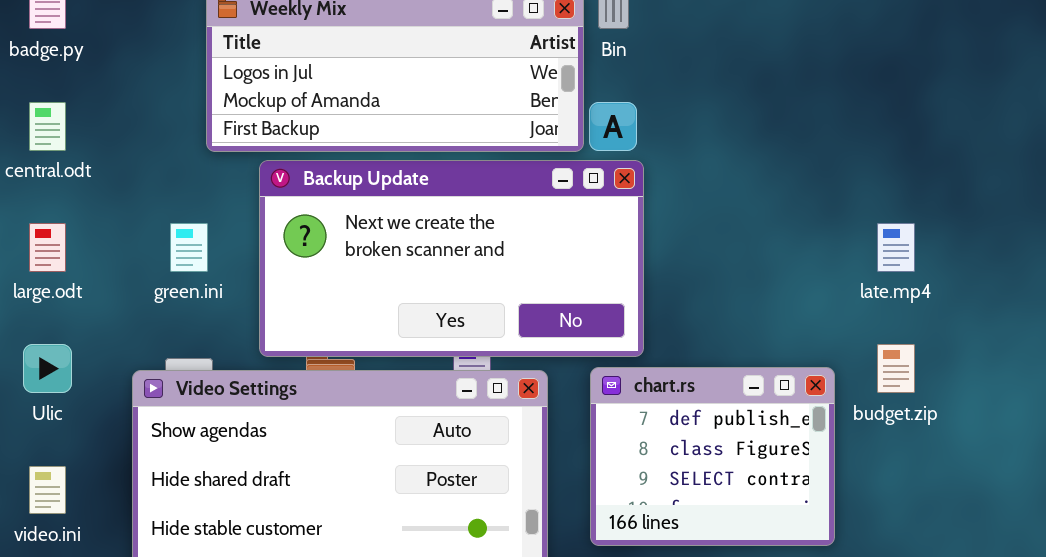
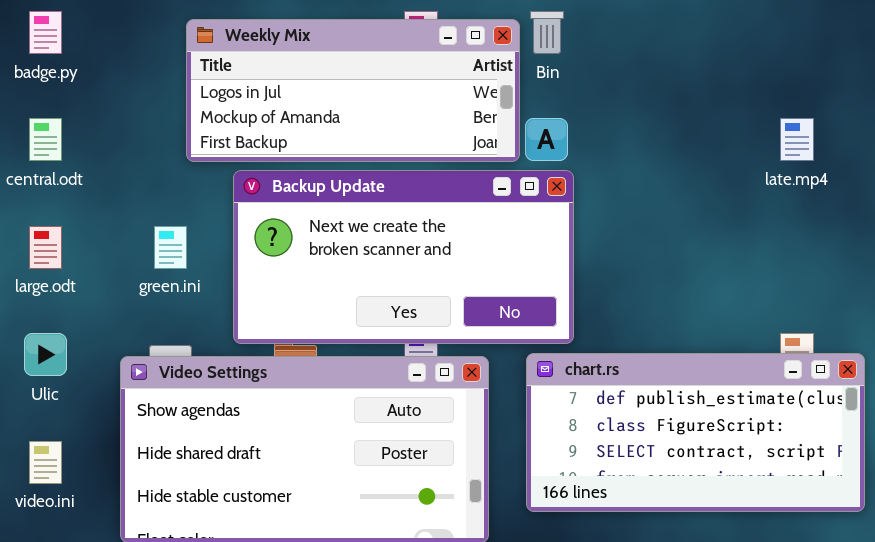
late.mp4: [877,223,915,272] -> [780,118,814,161], moved
chart.rs: [590,367,835,546] -> [526,353,865,512], resized

